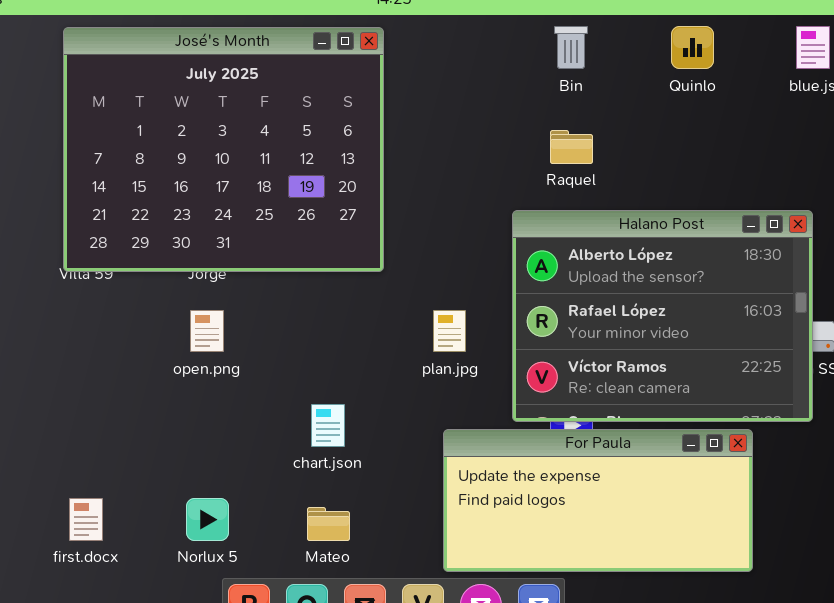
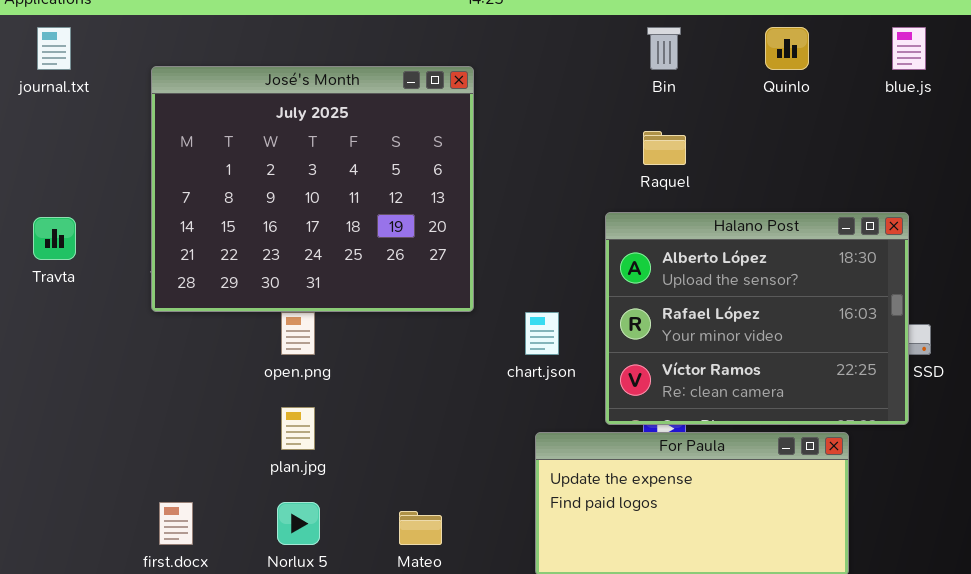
José's Month: [63,27,384,272] -> [151,66,474,312], moved
plan.jpg: [433,310,466,352] -> [281,407,315,450], moved
chart.json: [311,404,345,447] -> [525,312,559,355], moved

